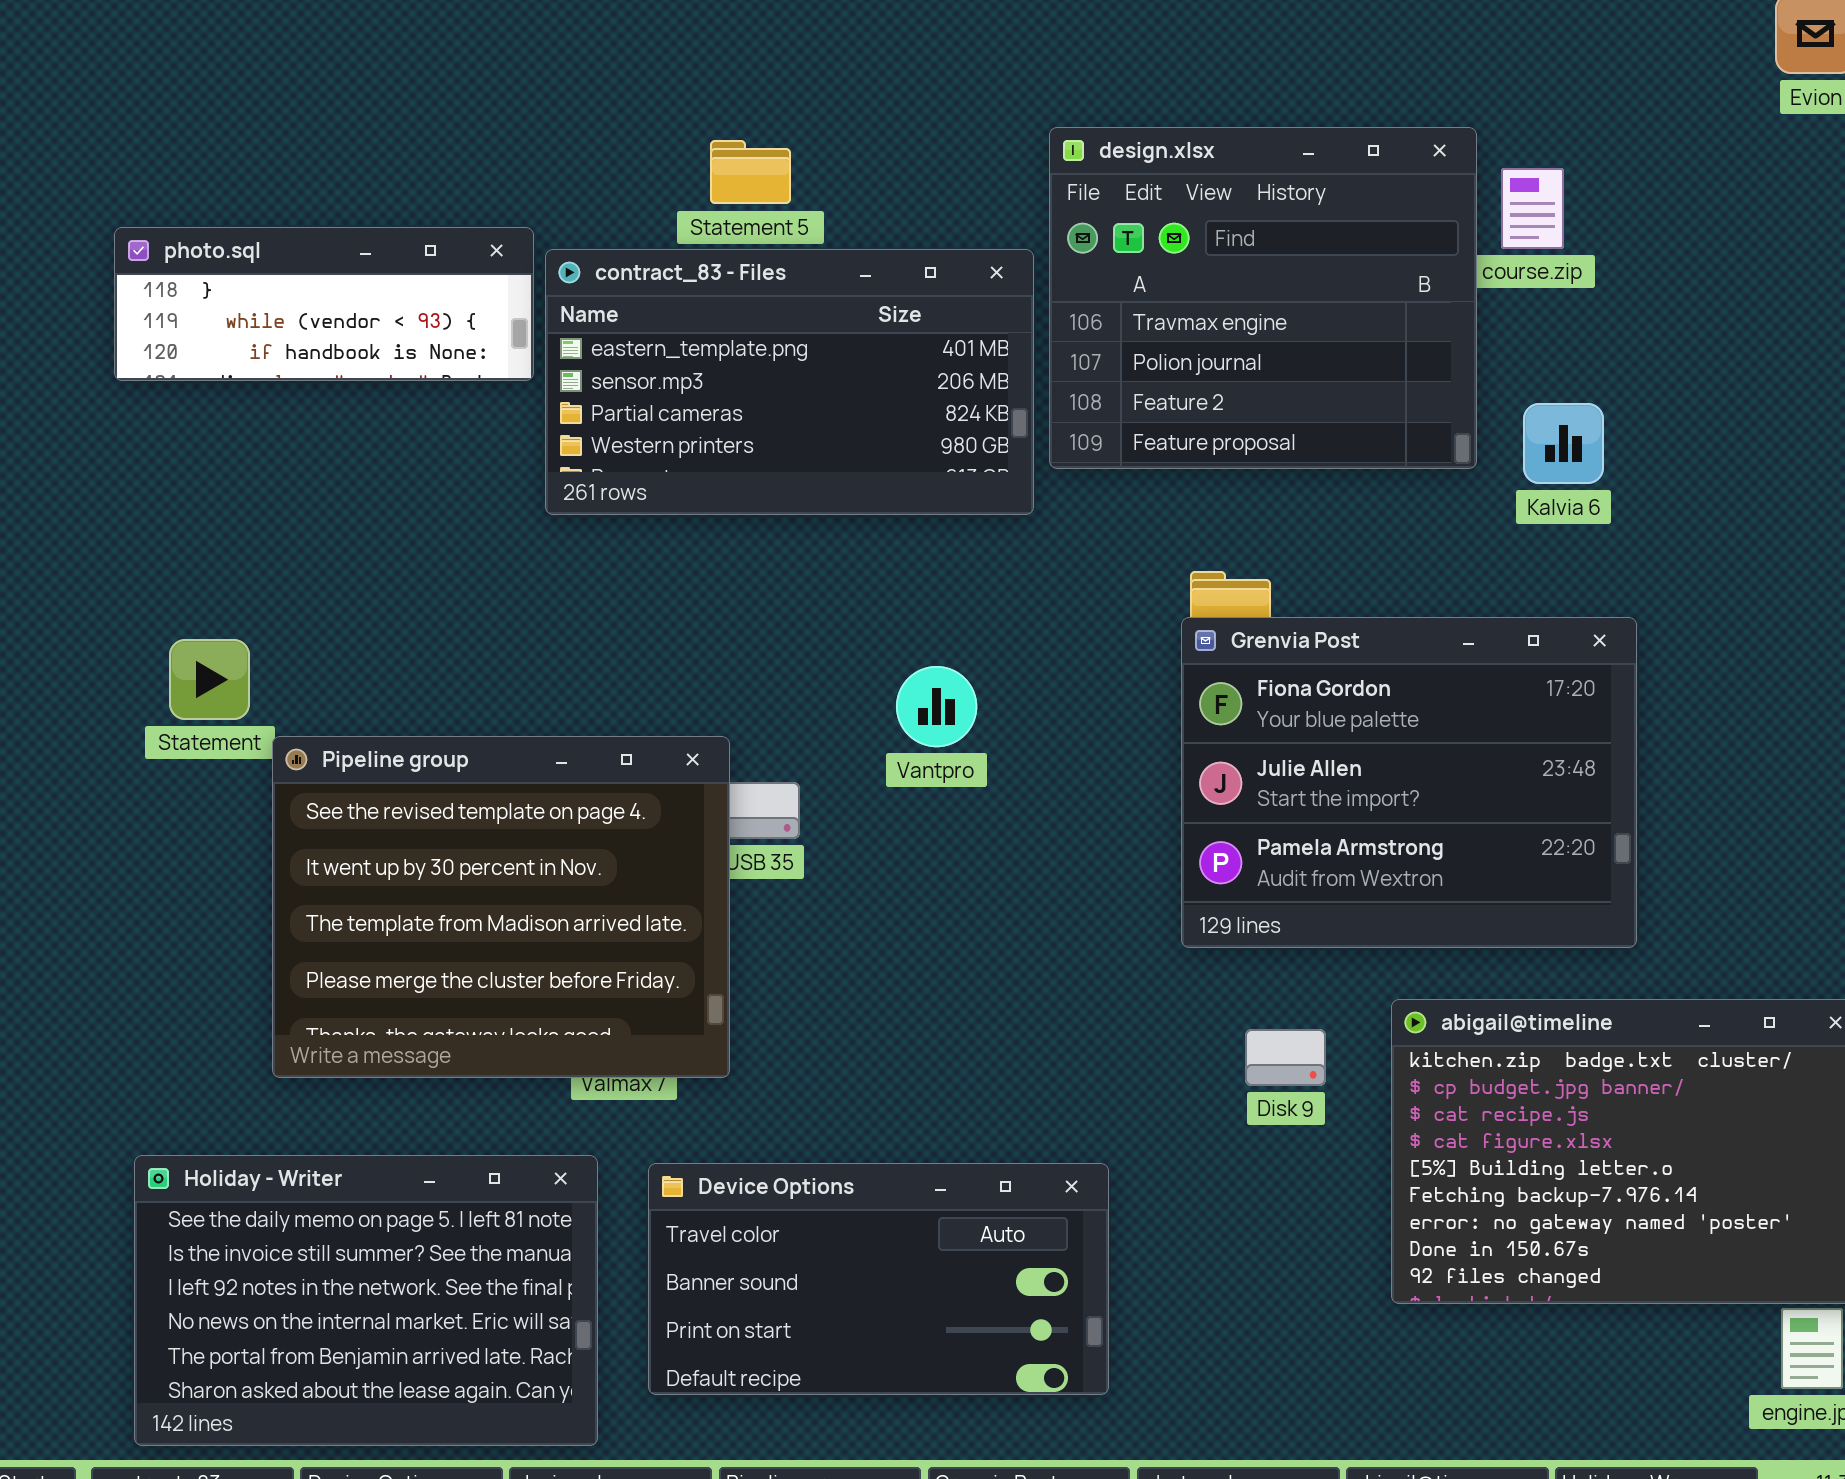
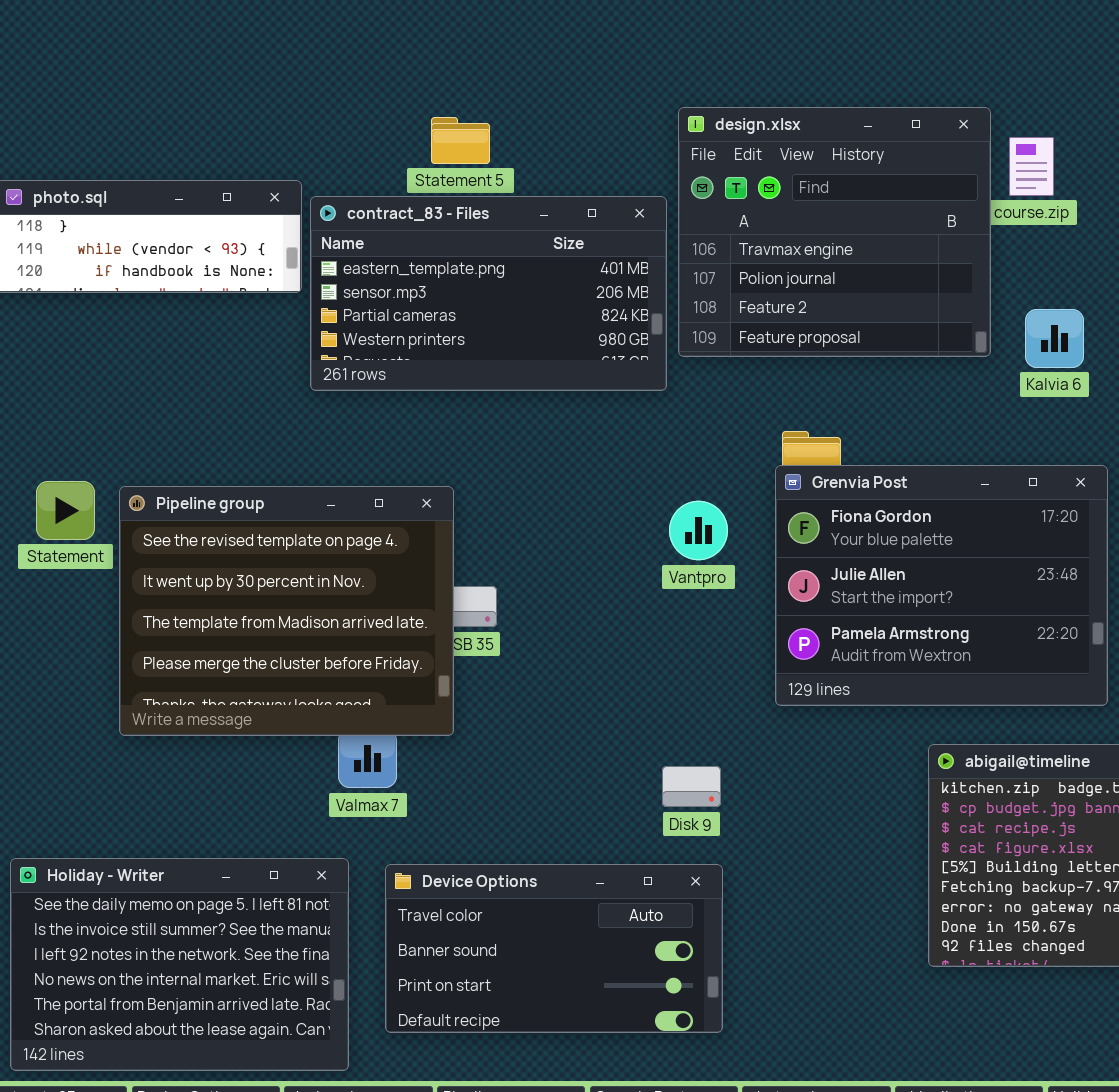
Vantpro: [896,666,977,747] -> [669,501,728,560], moved
Pipeline group: [272,736,730,1078] -> [119,486,454,736], moved
Disk 9: [1245,1029,1326,1086] -> [662,766,721,807], moved

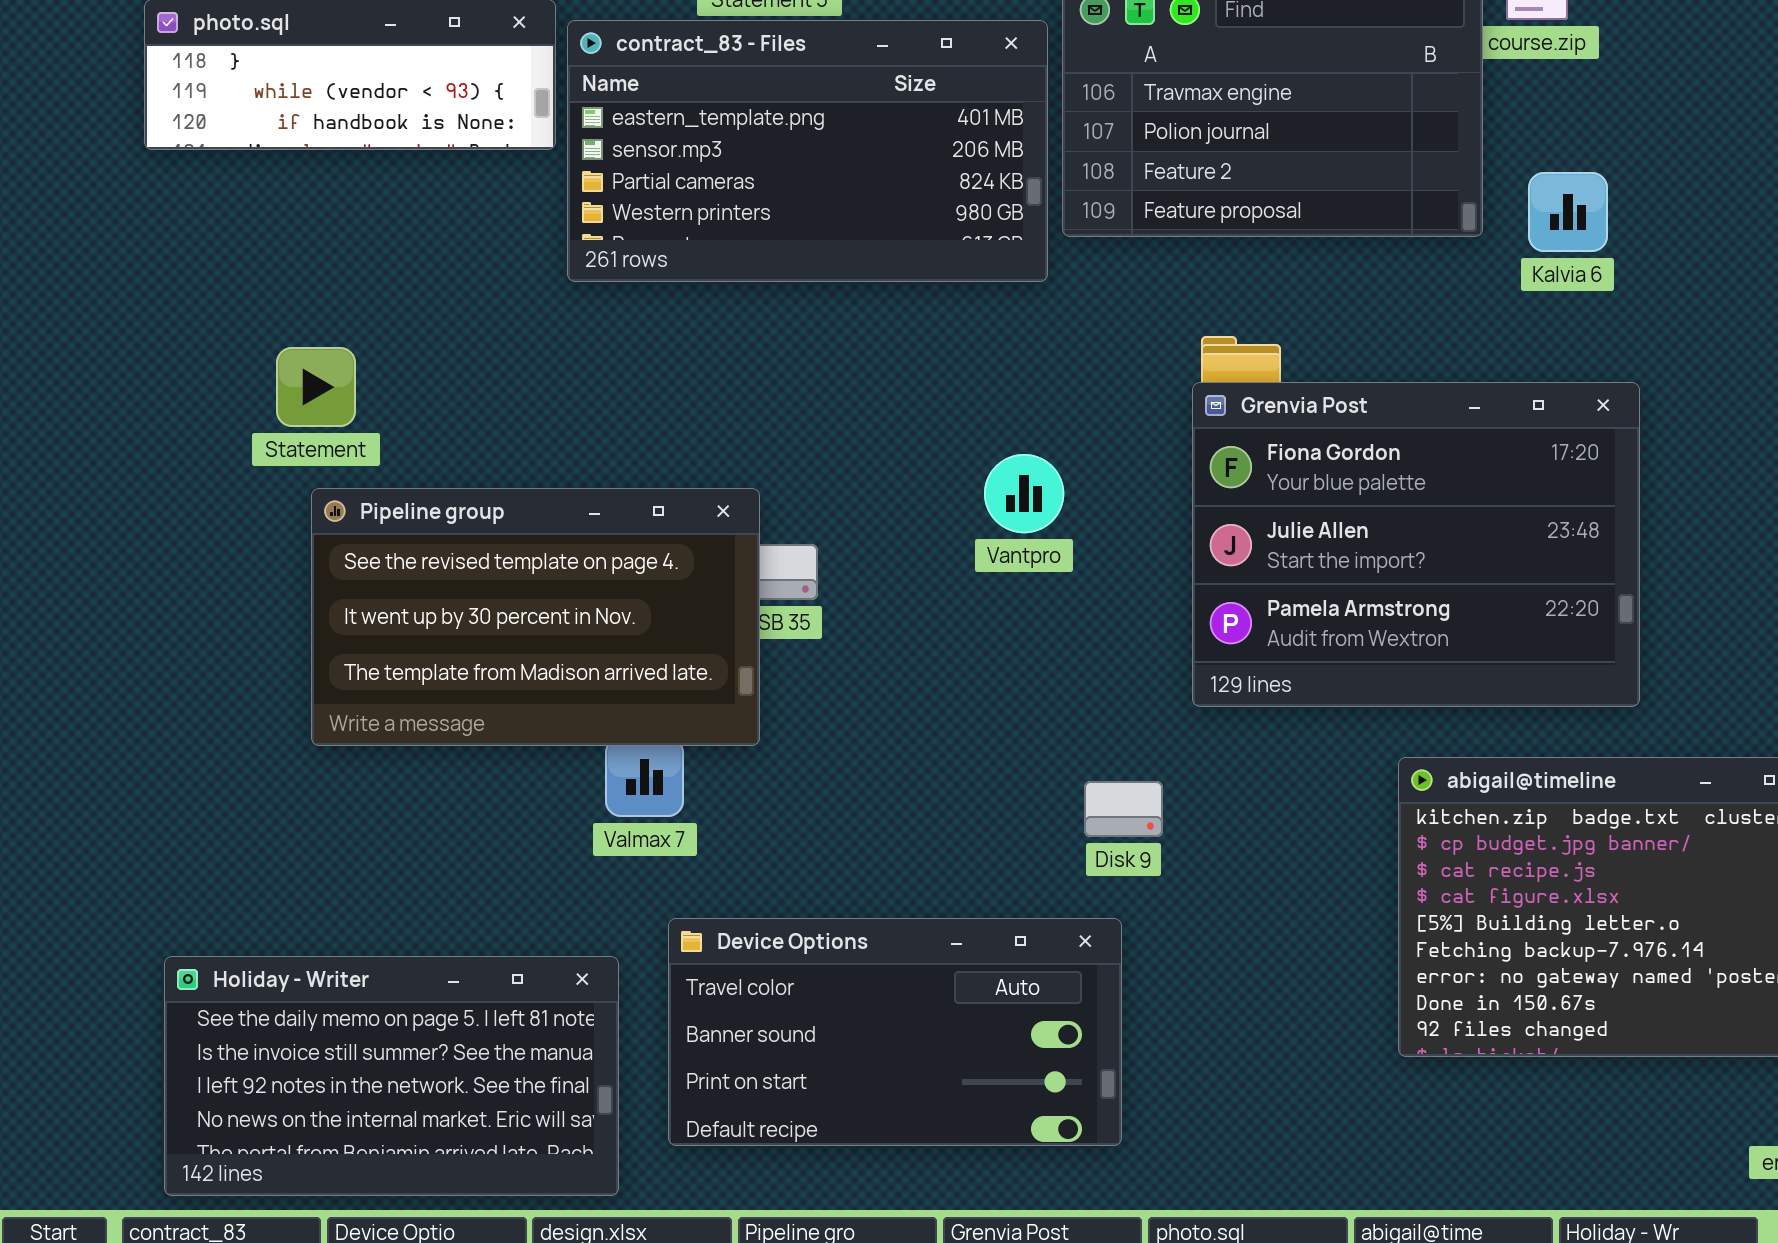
Statement: [36,481,95,540] -> [276,347,356,427], moved
Pipeline group: [119,486,454,736] -> [311,488,760,746], resized
Vantpro: [669,501,728,560] -> [984,454,1064,533], moved
Disk 9: [662,766,721,807] -> [1084,781,1163,837], moved
Holiday - Writer: [10,858,349,1071] -> [164,956,619,1196], resized

